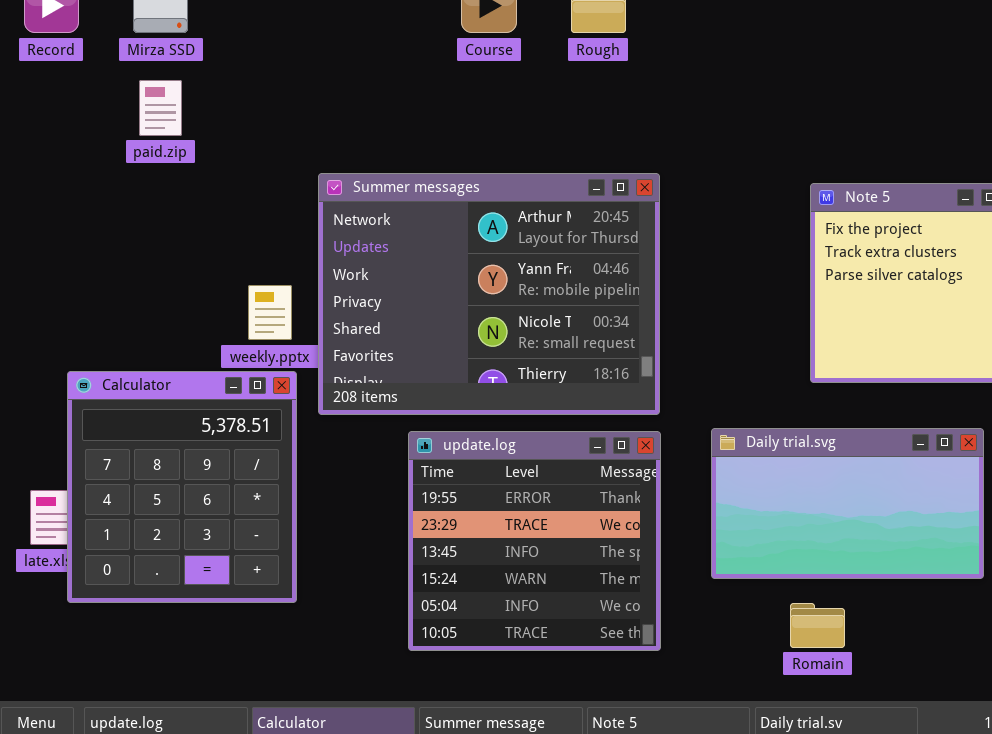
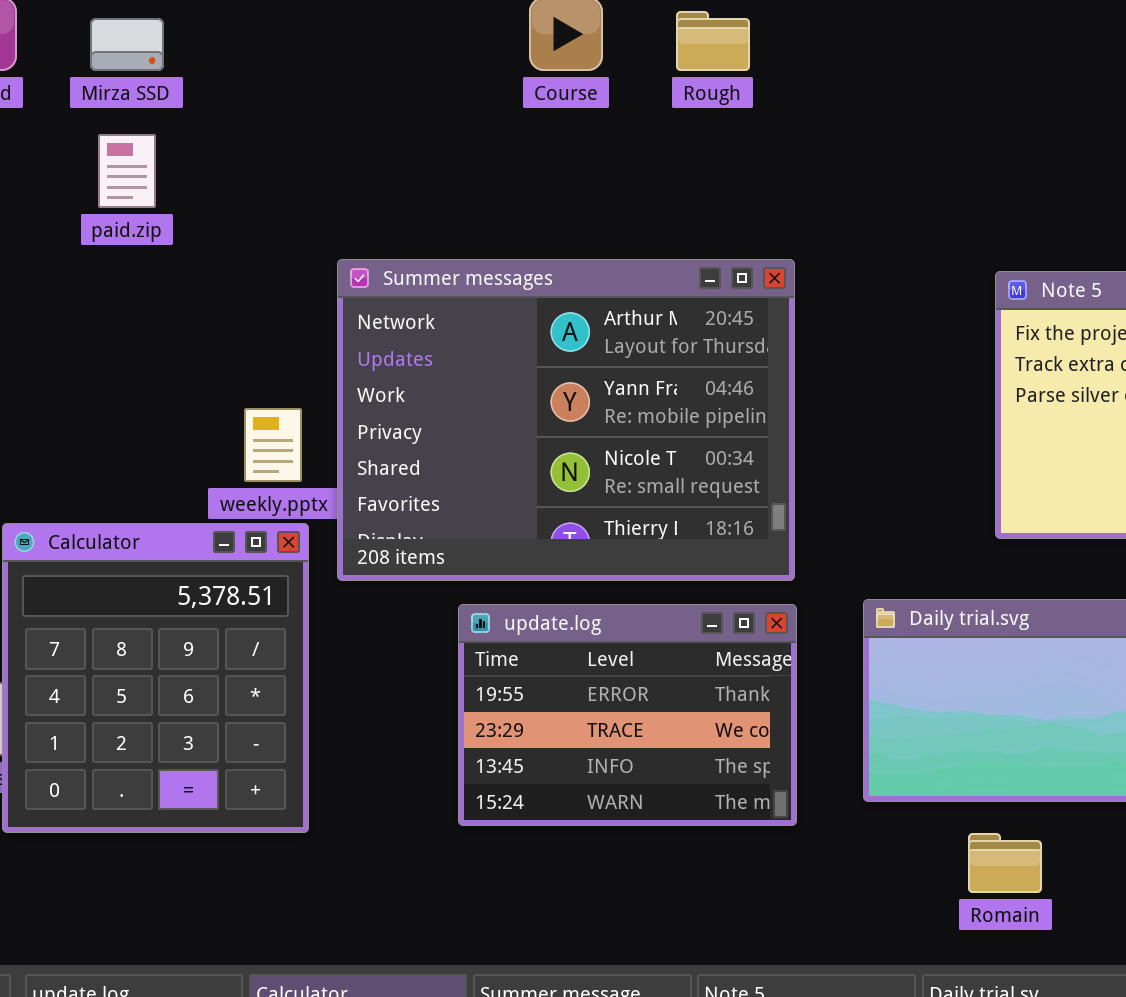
update.log: [408,431,661,651] -> [458,604,797,826], resized

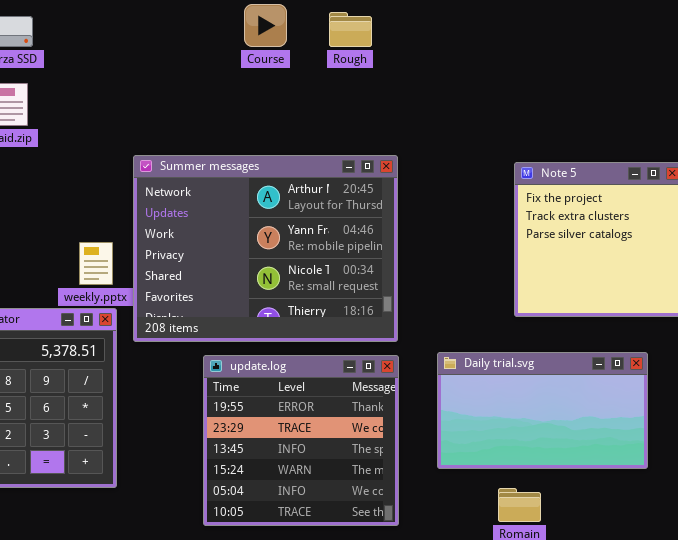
update.log: [458,604,797,826] -> [203,355,399,526], resized

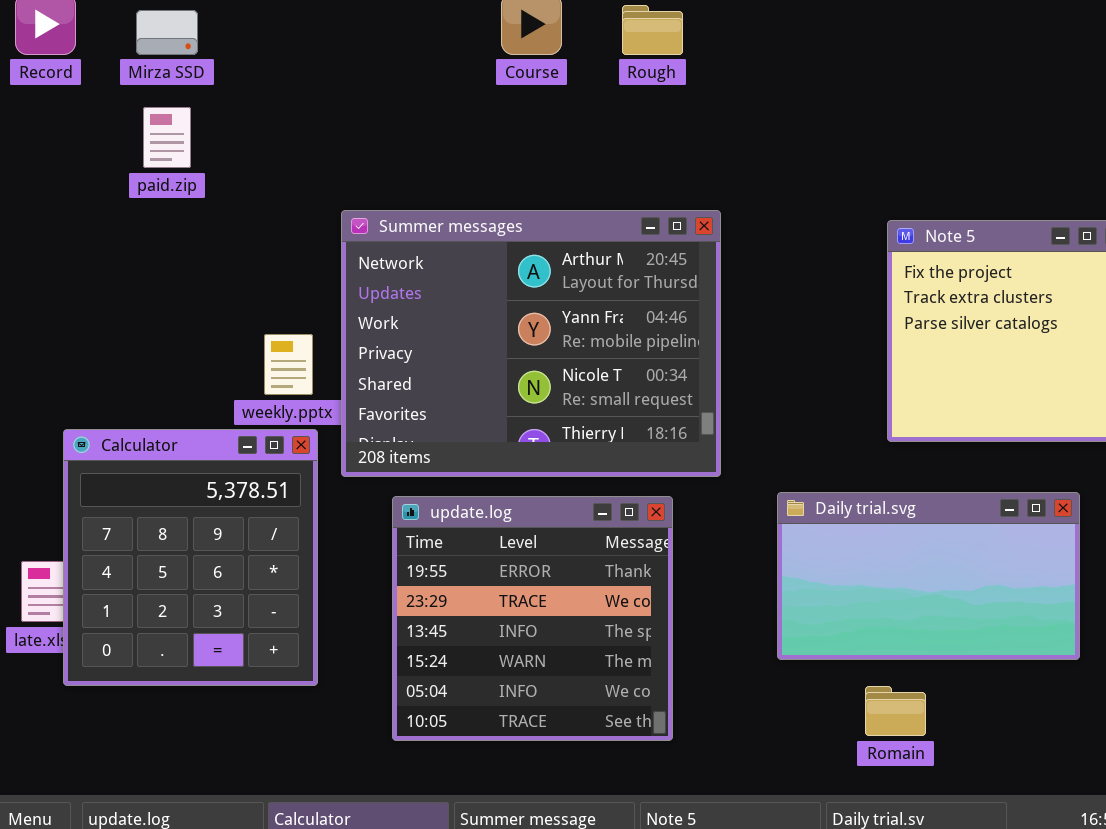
update.log: [203,355,399,526] -> [392,496,673,741], moved

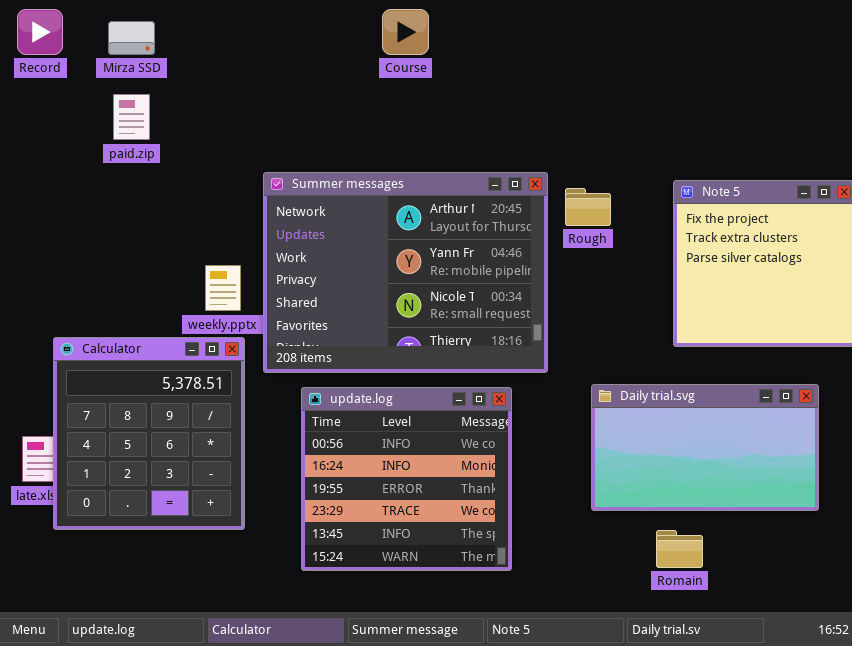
Rough: [622,5,683,55] -> [565,188,611,226], moved
update.log: [392,496,673,741] -> [301,387,512,571], scrolled up 2 rows

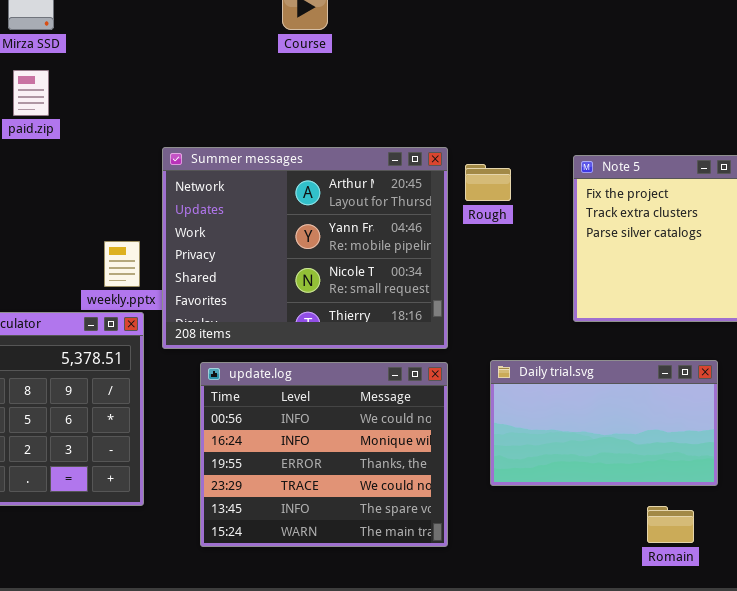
update.log: [301,387,512,571] -> [200,362,448,547], resized
Romain: [656,530,703,568] -> [647,506,694,543], moved

